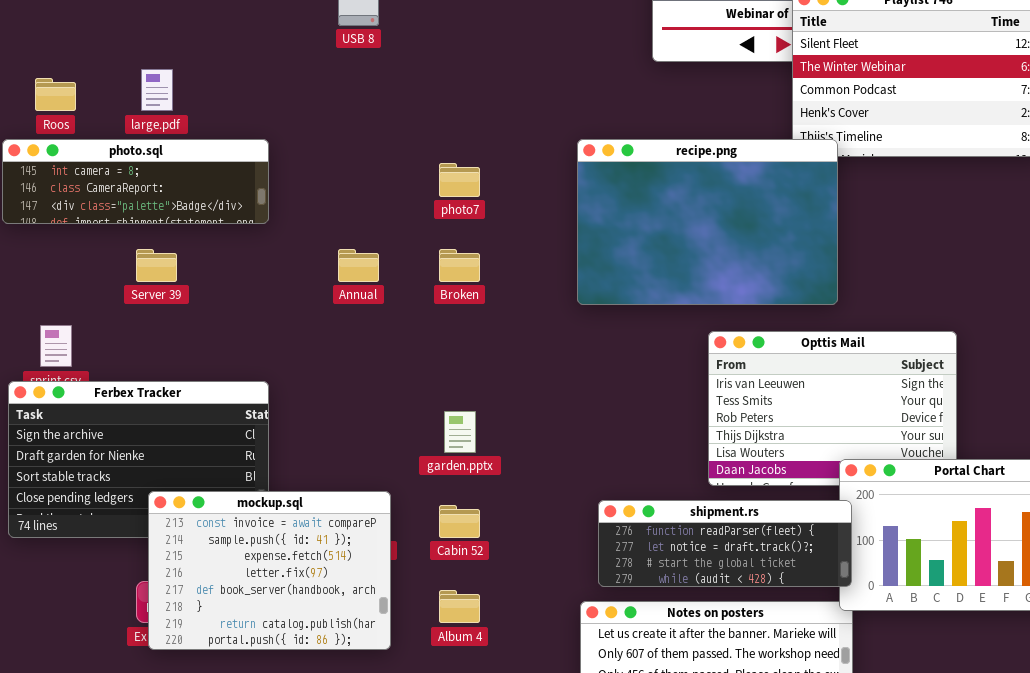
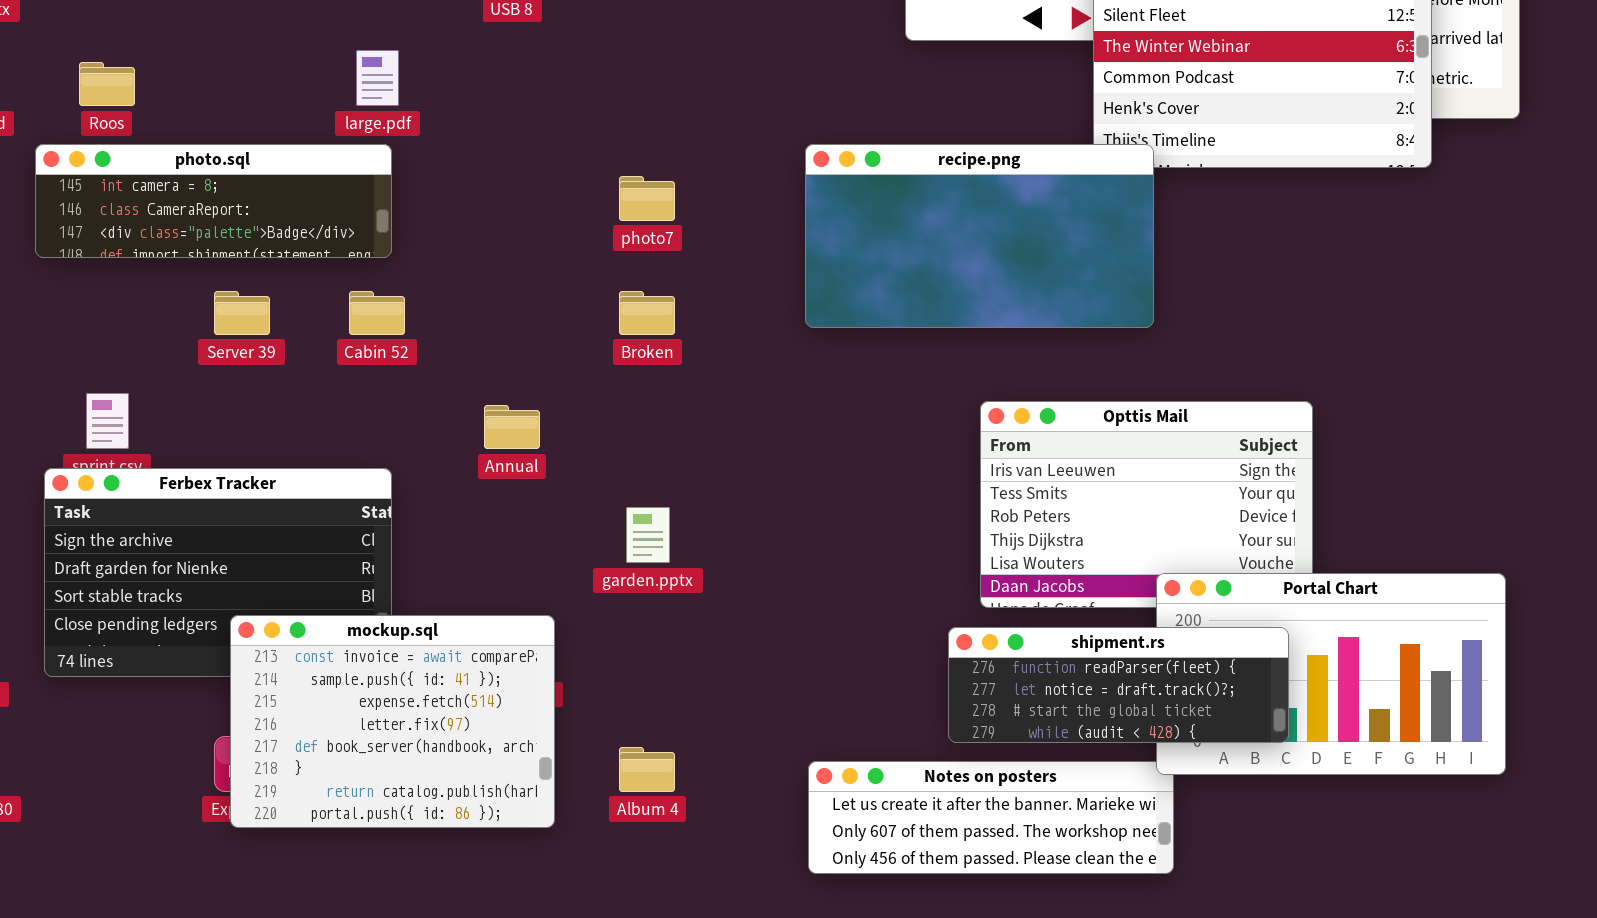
large.pdf: [141,69,173,111] -> [356,50,399,106], moved
recipe.png: [577,139,838,305] -> [805,144,1154,328], resized
Annual: [338,249,379,282] -> [484,405,540,449], moved
shipment.rs: [598,500,852,587] -> [948,627,1289,743], moved
Cabin 52: [439,505,480,538] -> [349,291,405,335], moved

